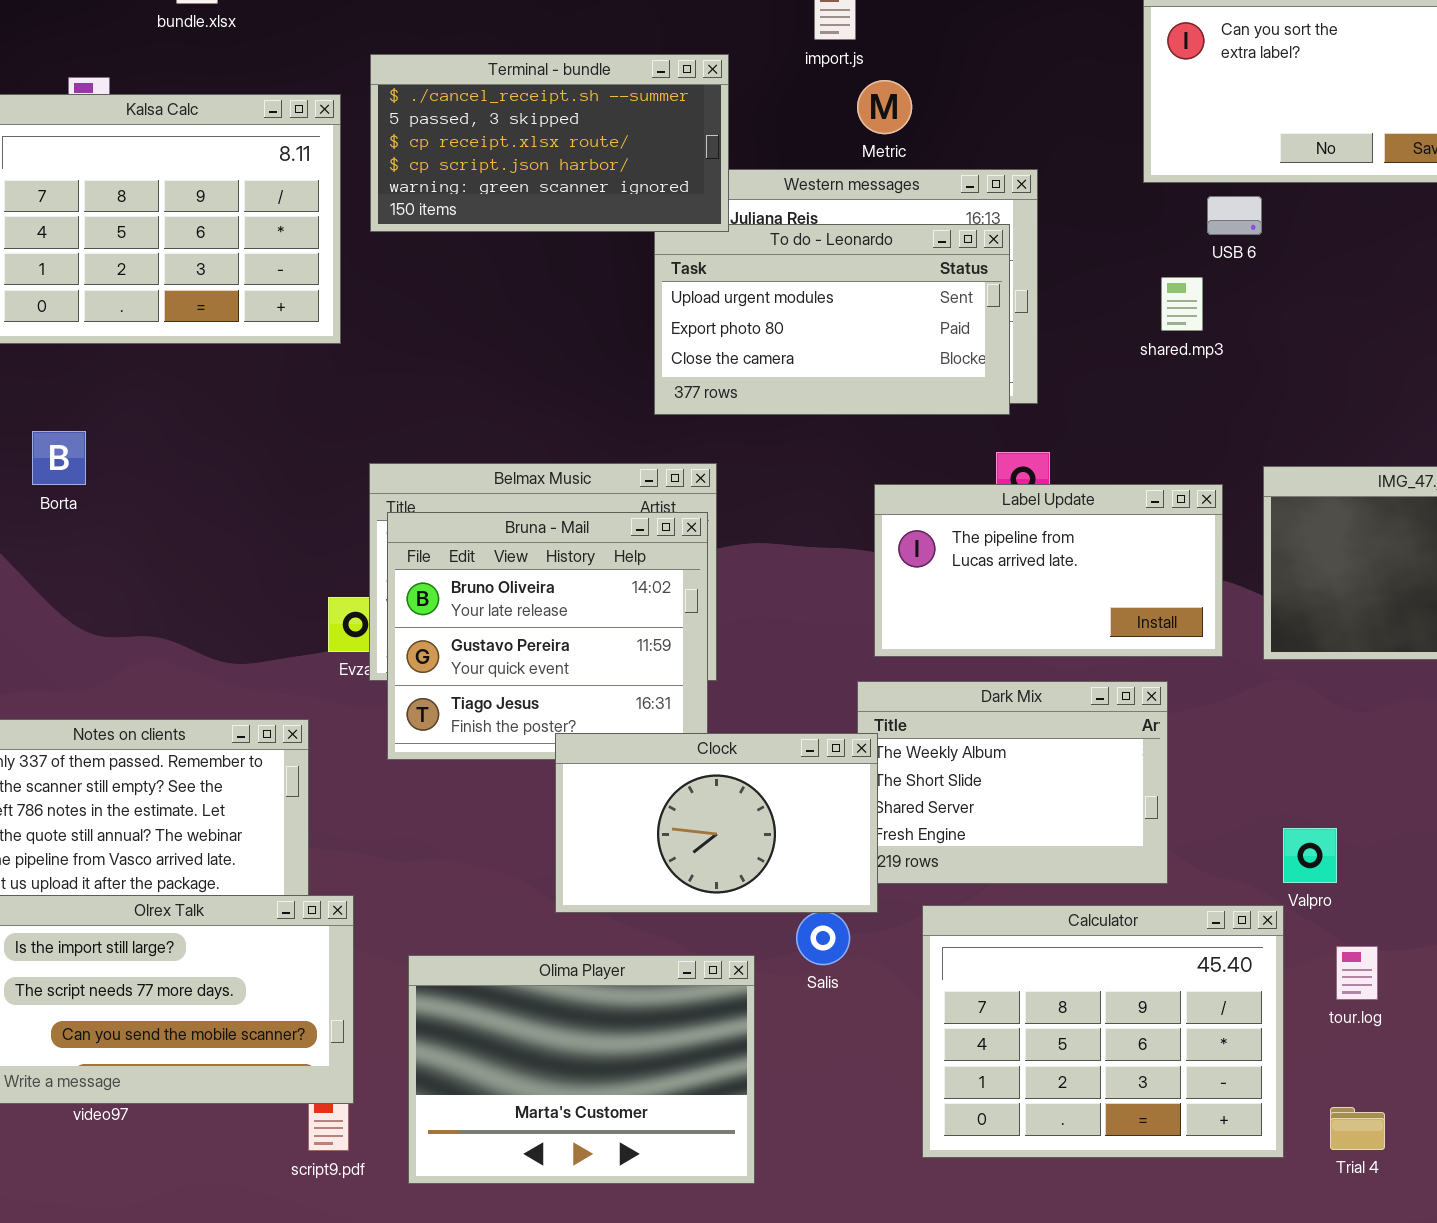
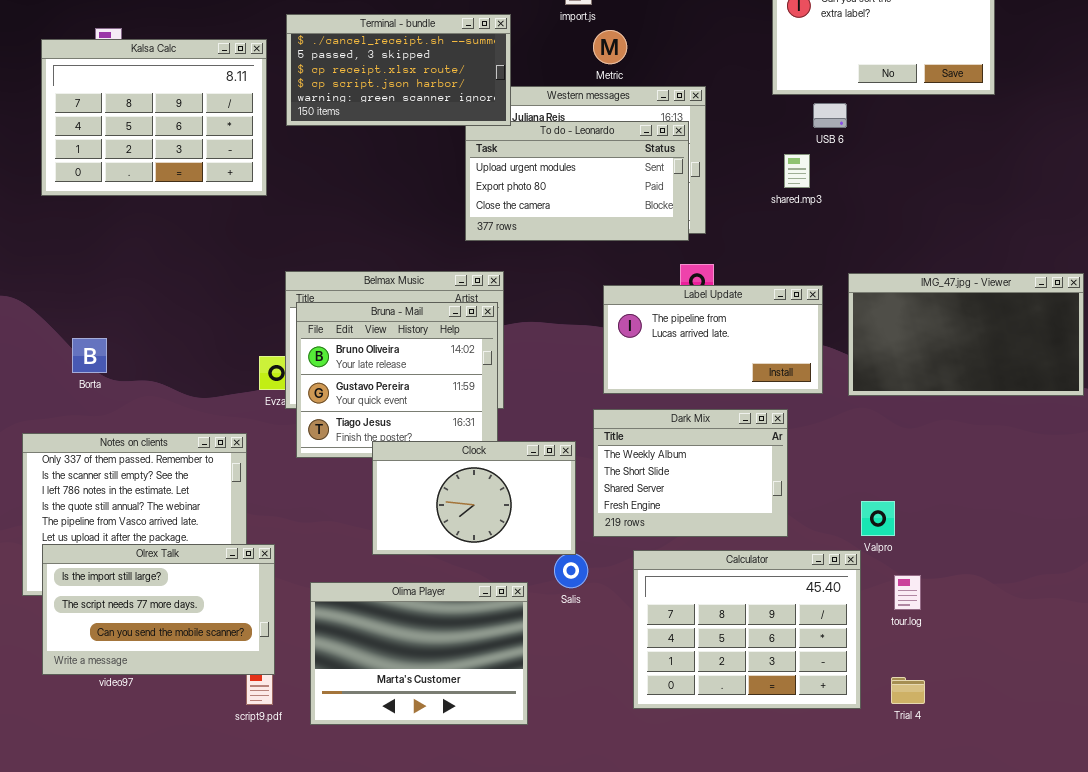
Borta: [32,431,86,485] -> [72,338,107,373], moved
Clock: [555,733,878,913] -> [372,441,576,555], moved

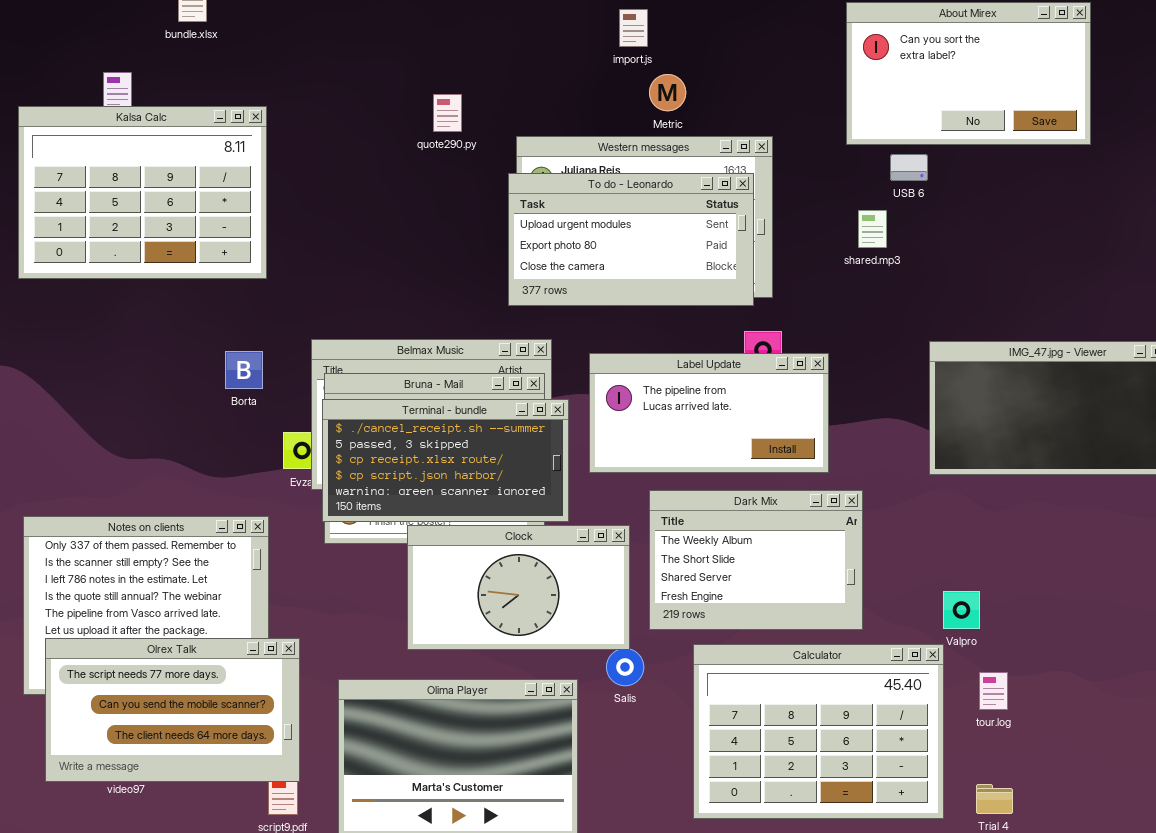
Terminal - bundle: [286,14,511,126] -> [322,399,569,522], moved
Kalsa Calc: [41,39,267,196] -> [18,106,267,279], moved
Label Update: [603,285,823,394] -> [589,353,829,473], moved
Borta: [72,338,107,373] -> [225,351,263,389], moved
Olrex Talk: [42,544,275,675] -> [45,638,300,782], scrolled down 1 row

